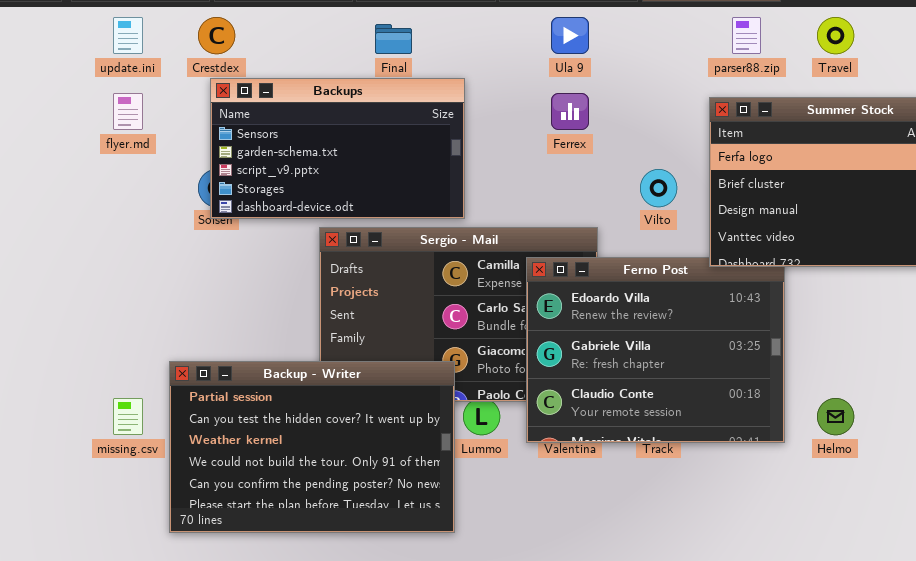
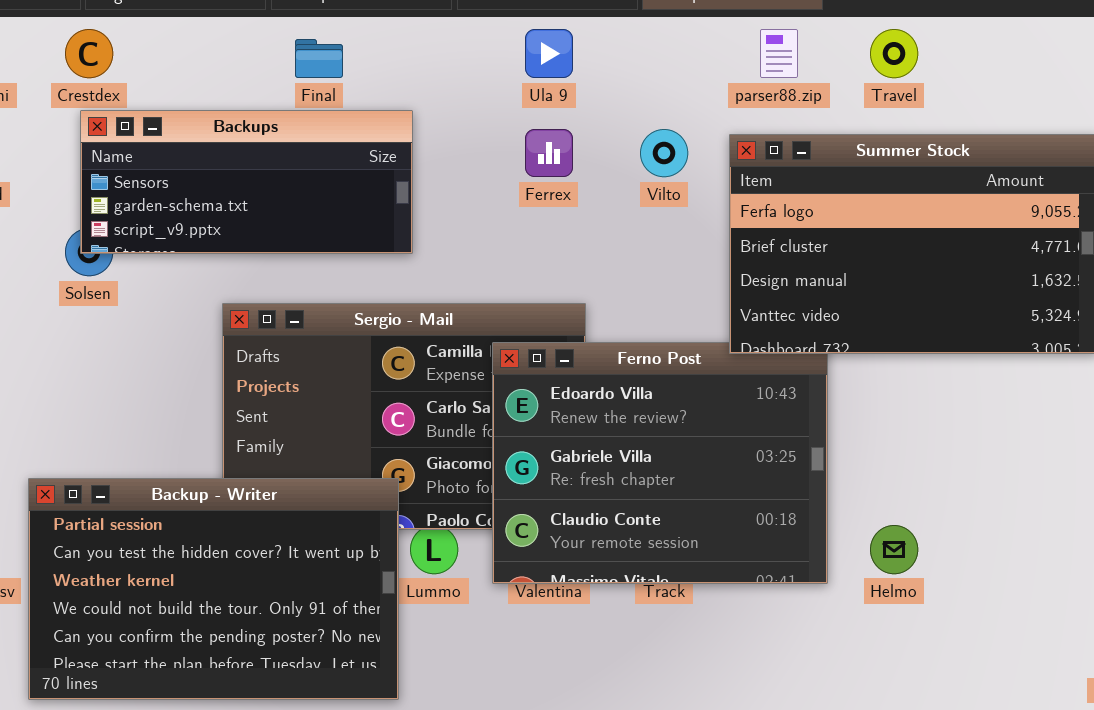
Backups: [210,78,465,219] -> [80,110,413,254], resized
Vilto: [640,169,677,207] -> [640,129,688,177], moved

